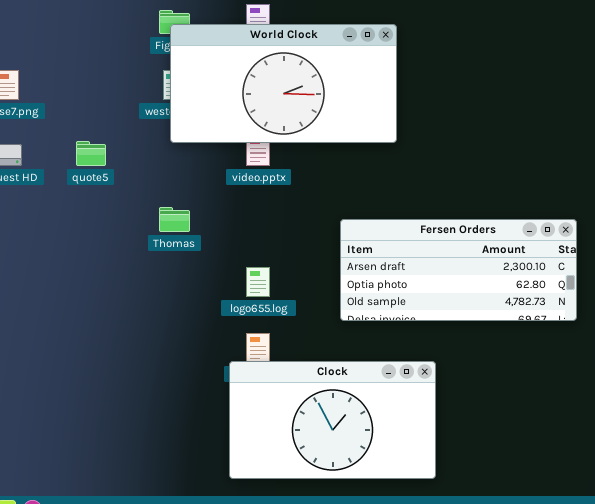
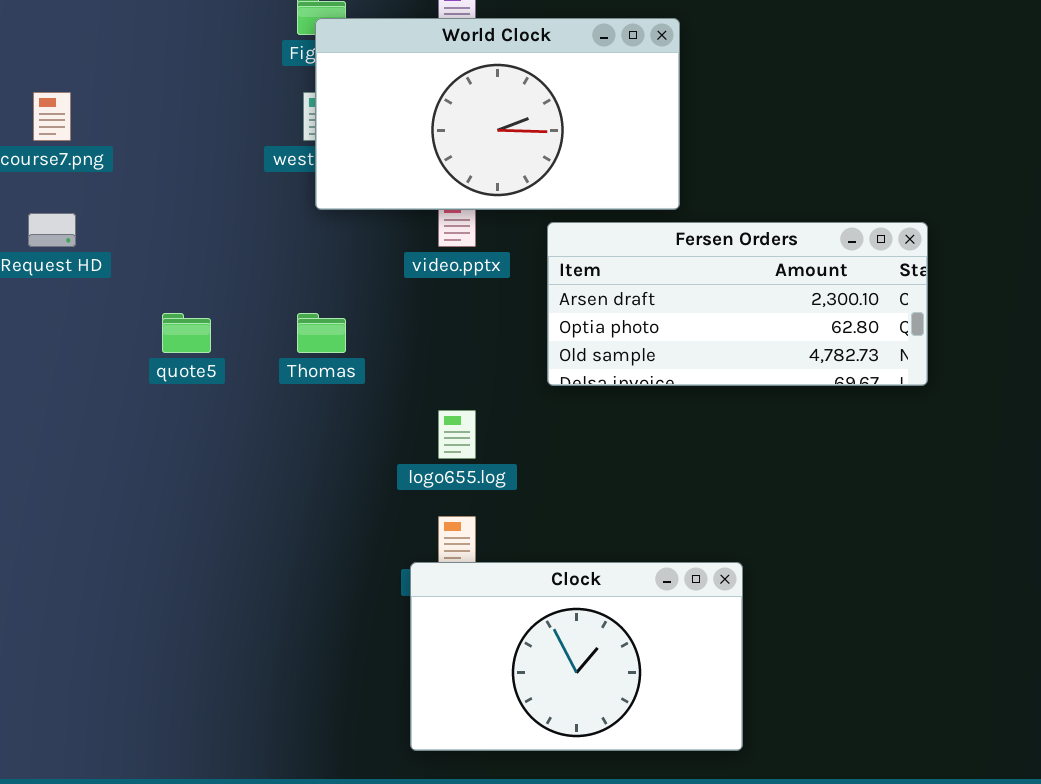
quote5: [76,141,106,166] -> [162,313,211,353], moved
Fersen Orders: [340,219,577,321] -> [547,222,928,386], moved

